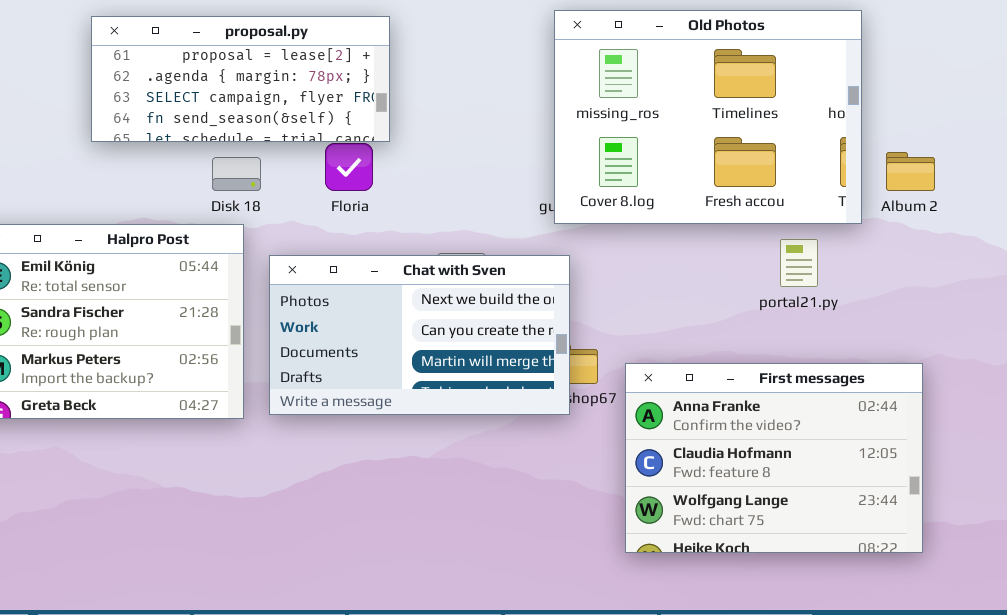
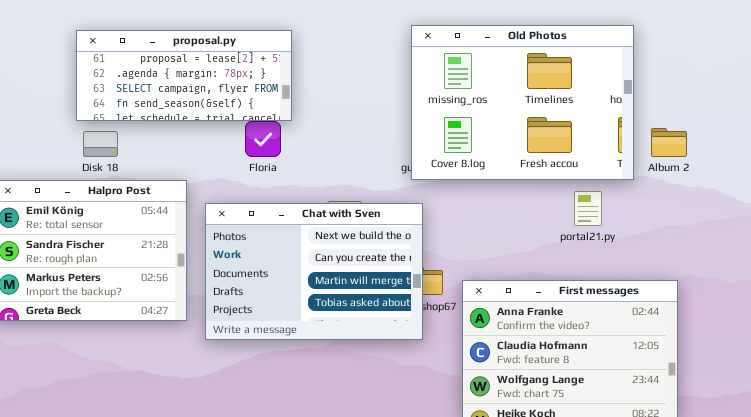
Disk 18: [212,157,261,191] -> [83,131,118,157], moved
Chat with Sven: [269,255,570,415] -> [205,203,423,340], resized

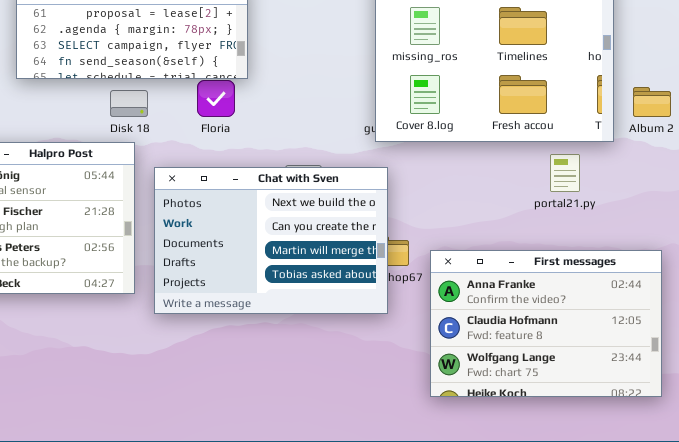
Disk 18: [83,131,118,157] -> [110,90,148,117], moved

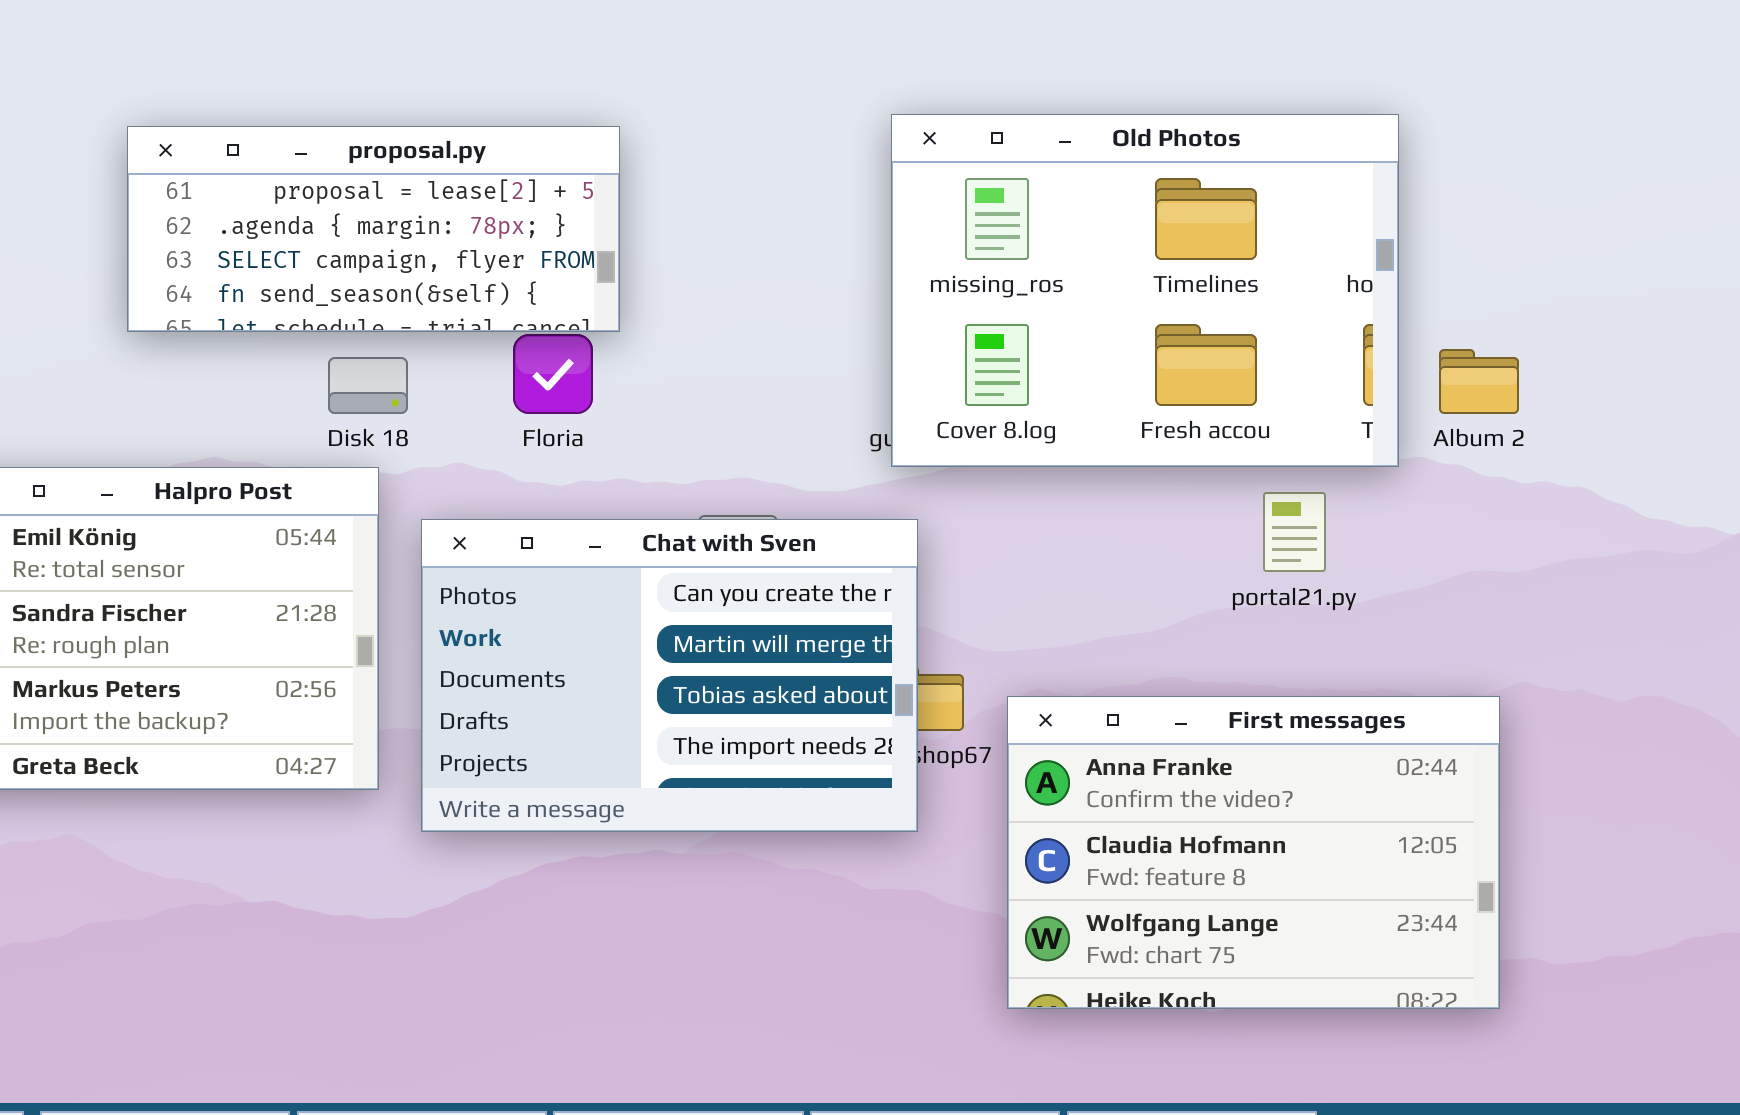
Chat with Sven: [154,167,388,314] -> [421,519,918,832], scrolled down 1 row

